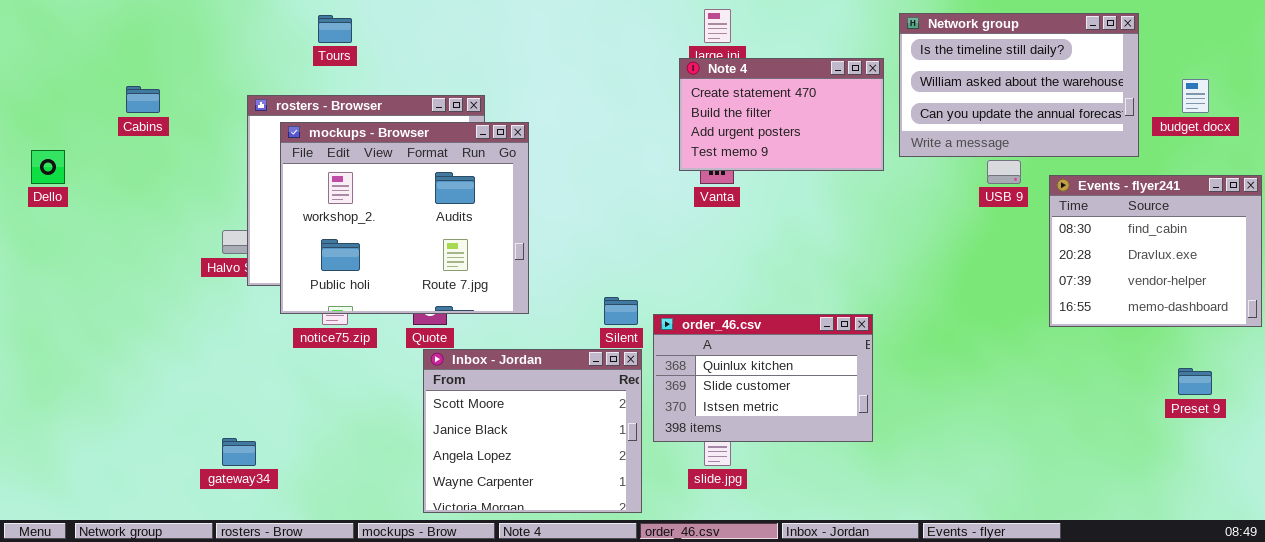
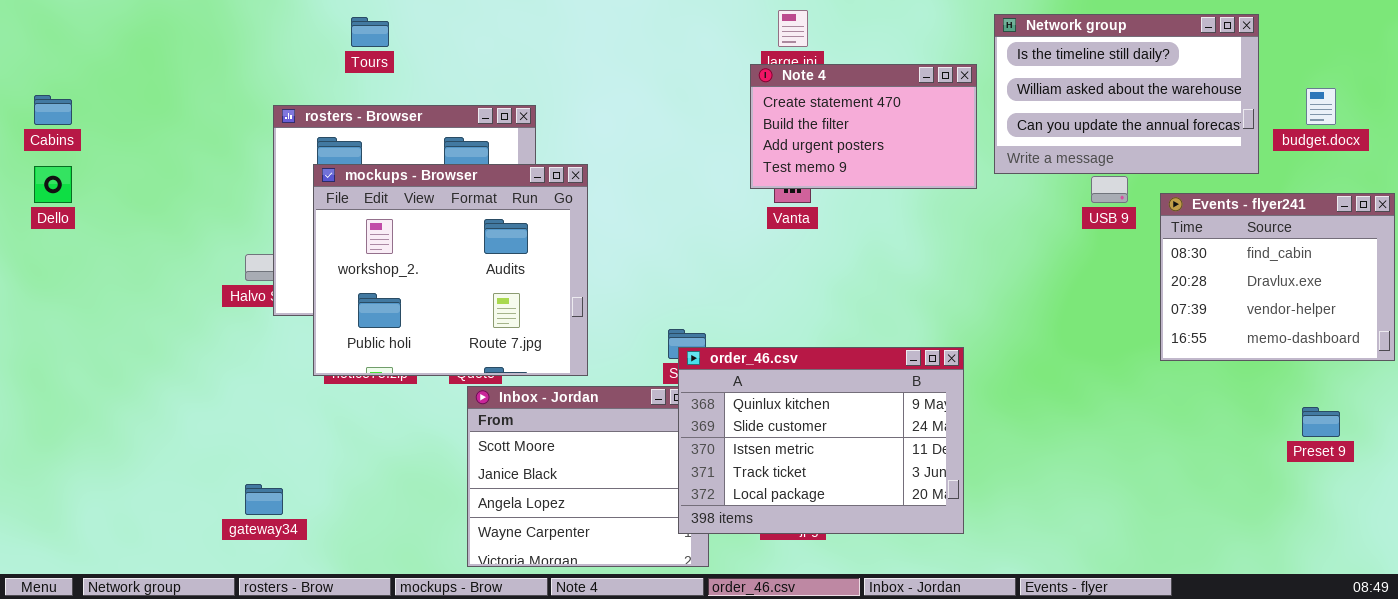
Cabins: [126,86,160,113] -> [34,95,72,125], moved
mockups - Browser: [280,122,529,314] -> [313,164,588,376], moved
order_46.csv: [653,314,873,442] -> [678,347,964,534], resized

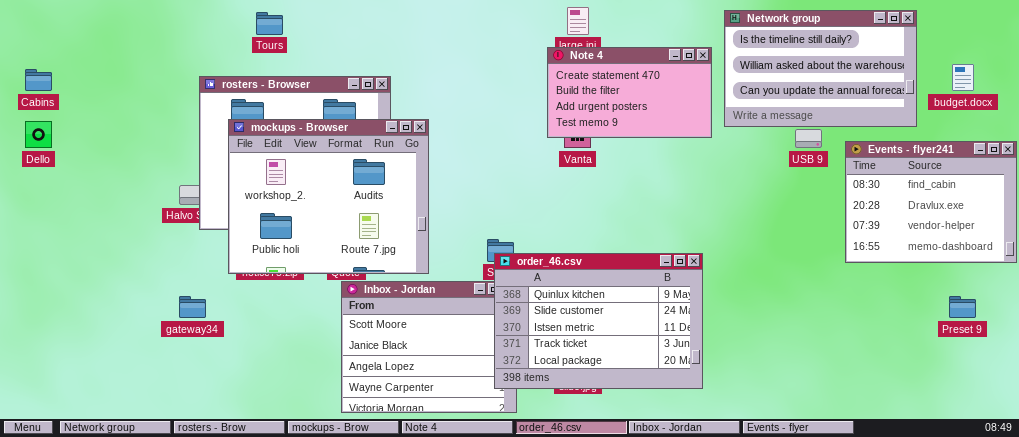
gateway34: [245,484,283,515] -> [179,296,206,318], moved

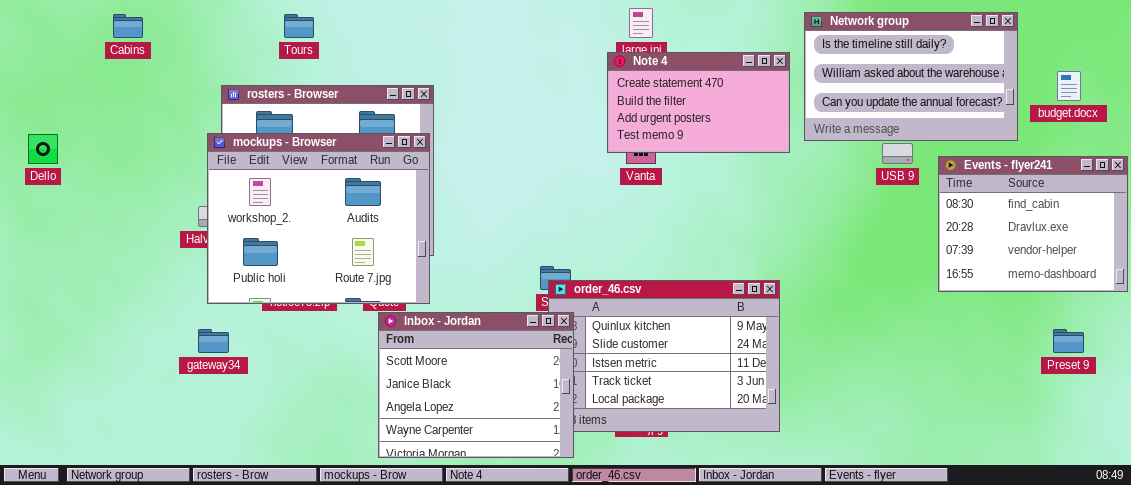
Cabins: [25,69,52,91] -> [113,14,143,38], moved
mockups - Browser: [228,119,429,274] -> [207,133,430,304], moved
Inbox - Jordan: [341,281,517,413] -> [378,312,574,458], raised

